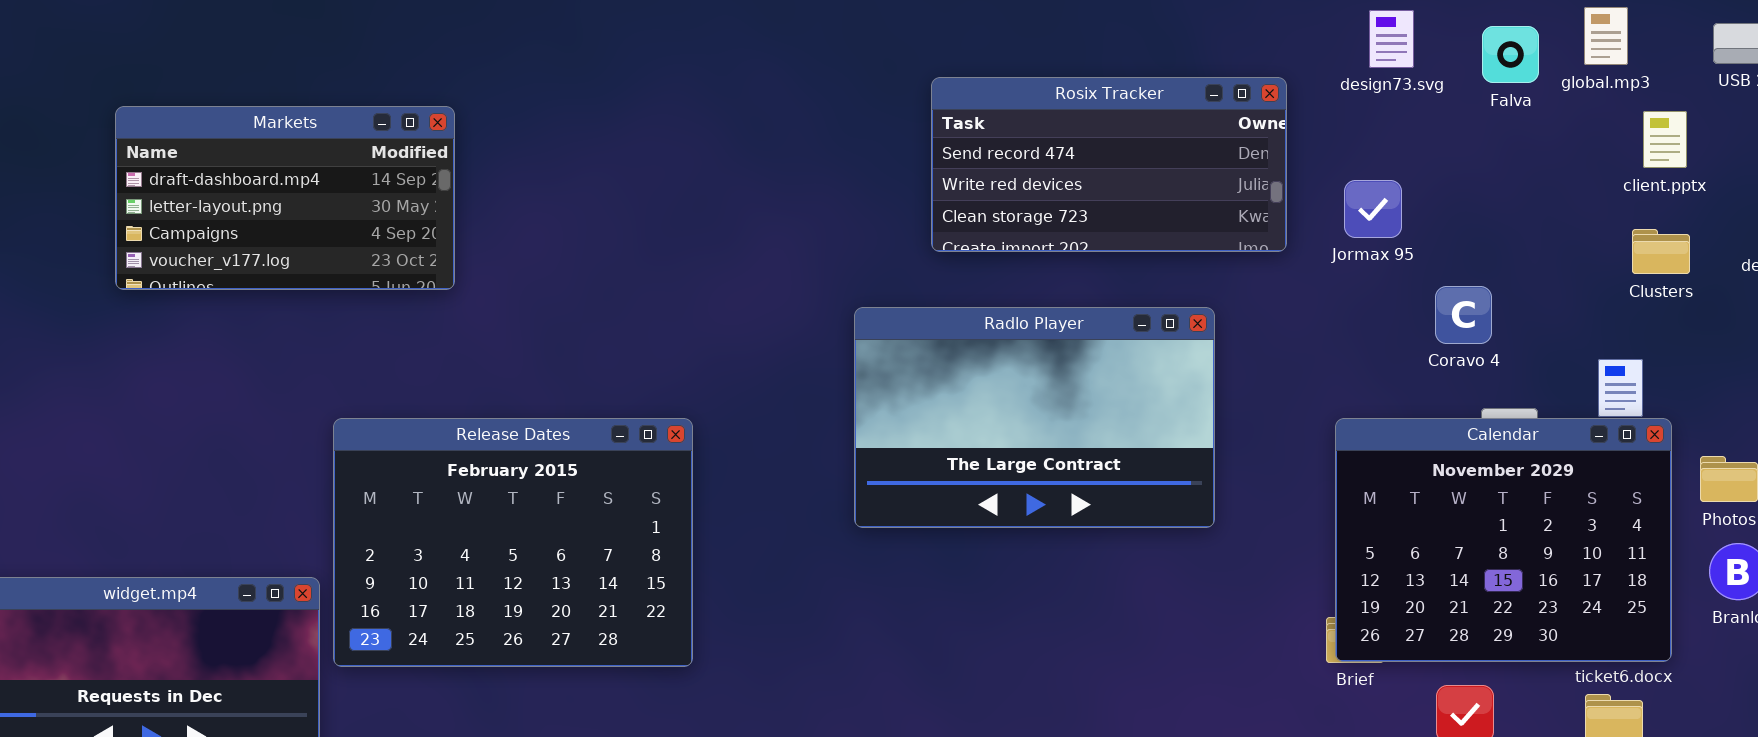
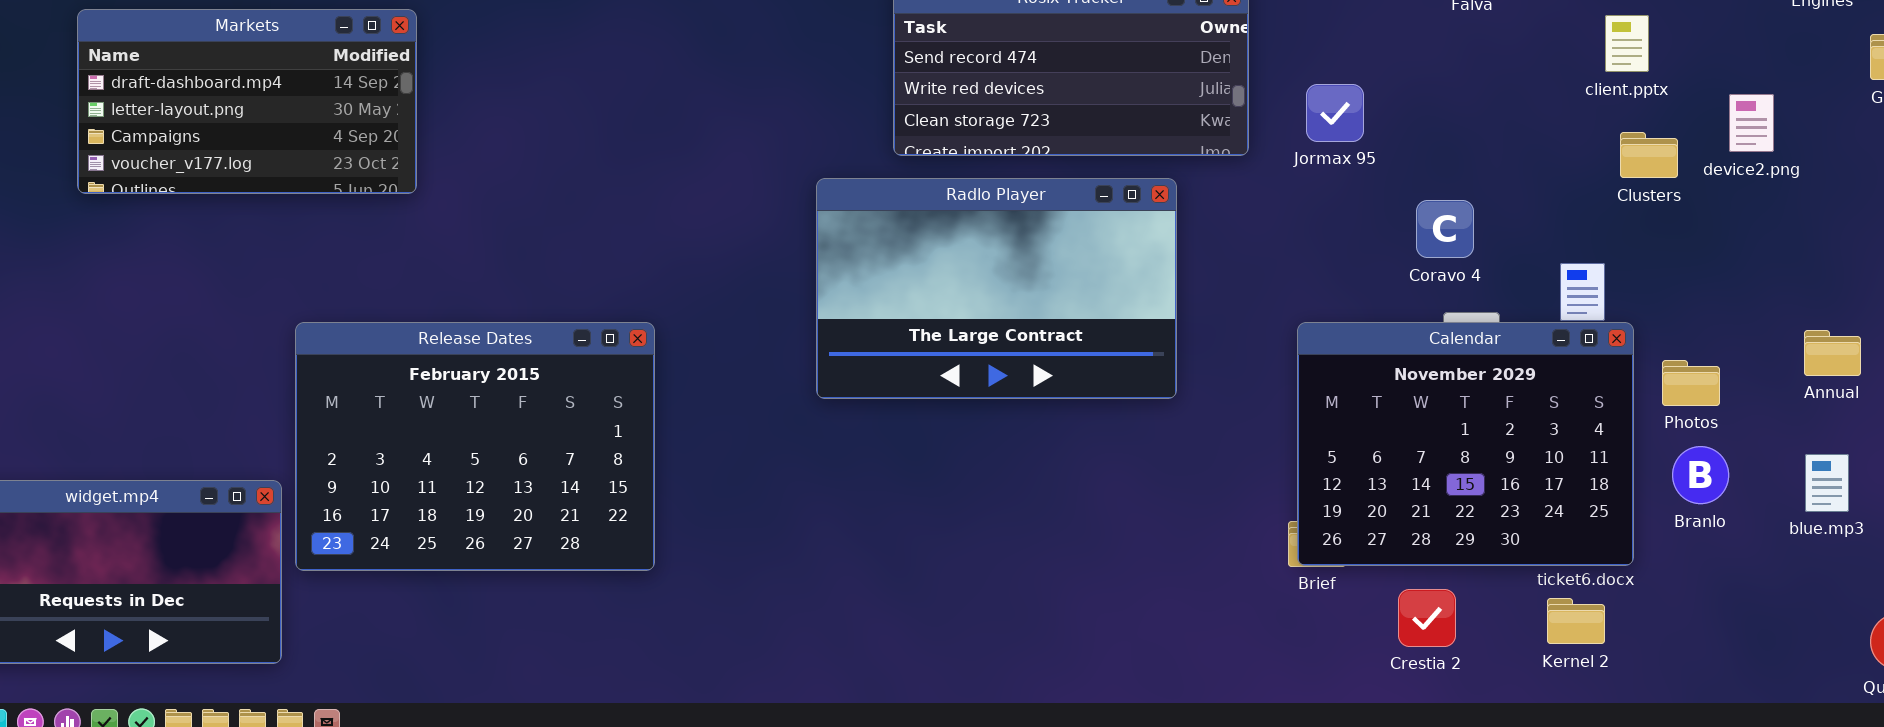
Clusters: [1632,229,1690,274] -> [1620,132,1678,178], moved
Coravo 4: [1435,286,1492,344] -> [1416,200,1474,258], moved
Radlo Player: [854,307,1215,528] -> [816,178,1177,399], moved

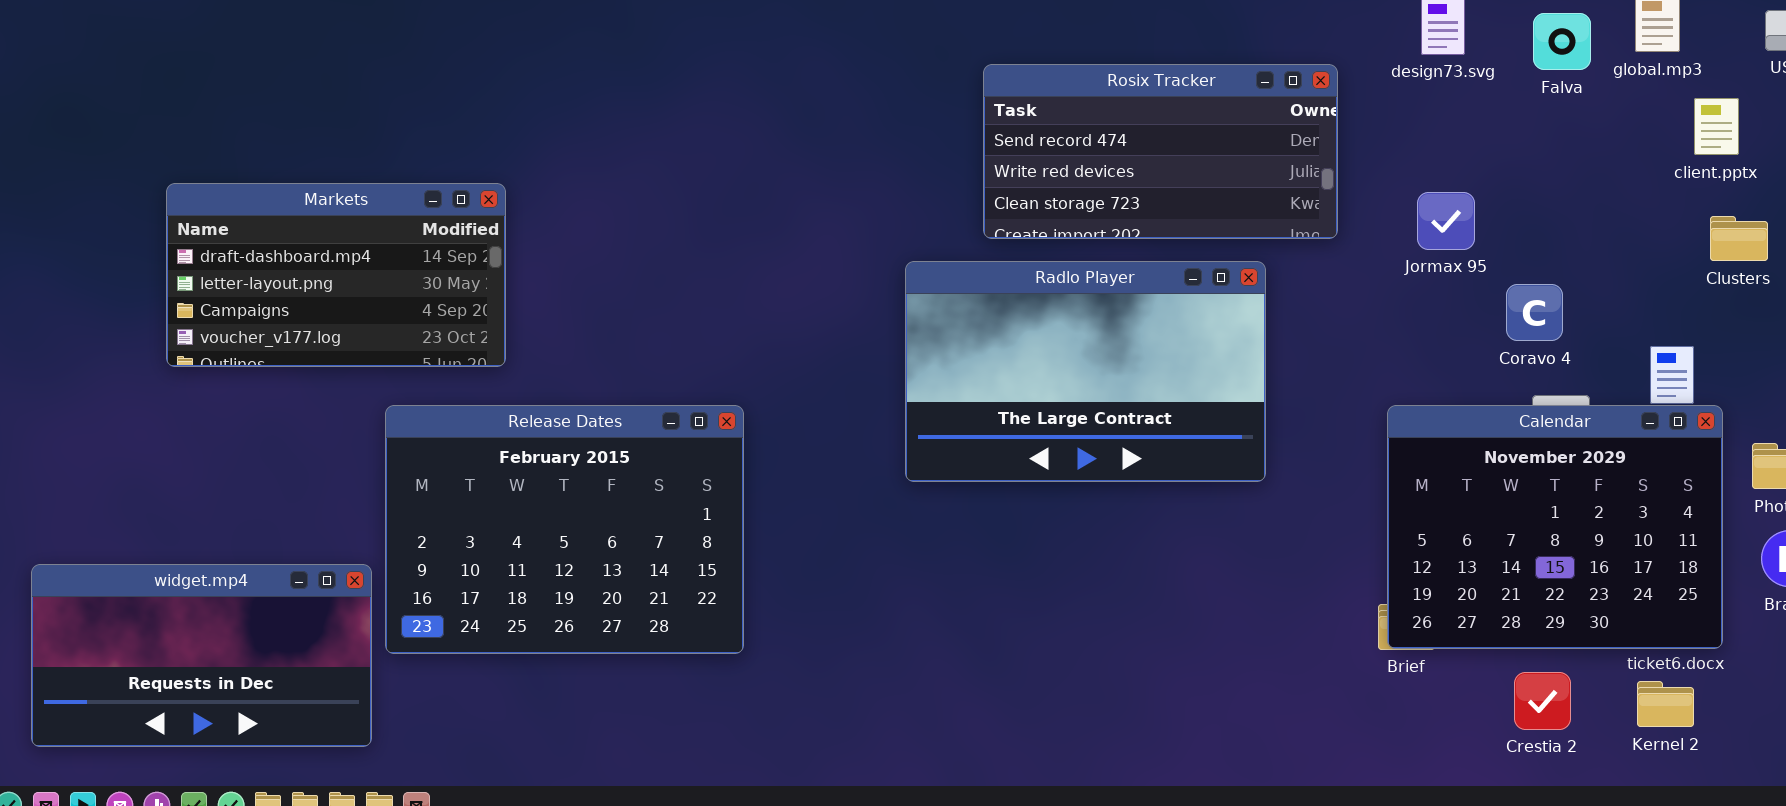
Markets: [77,9,417,194] -> [166,183,506,367], moved
Jormax 95: [1306,84,1364,142] -> [1417,192,1475,250], moved
Crestia 2: [1398,589,1456,647] -> [1514,672,1571,730], moved

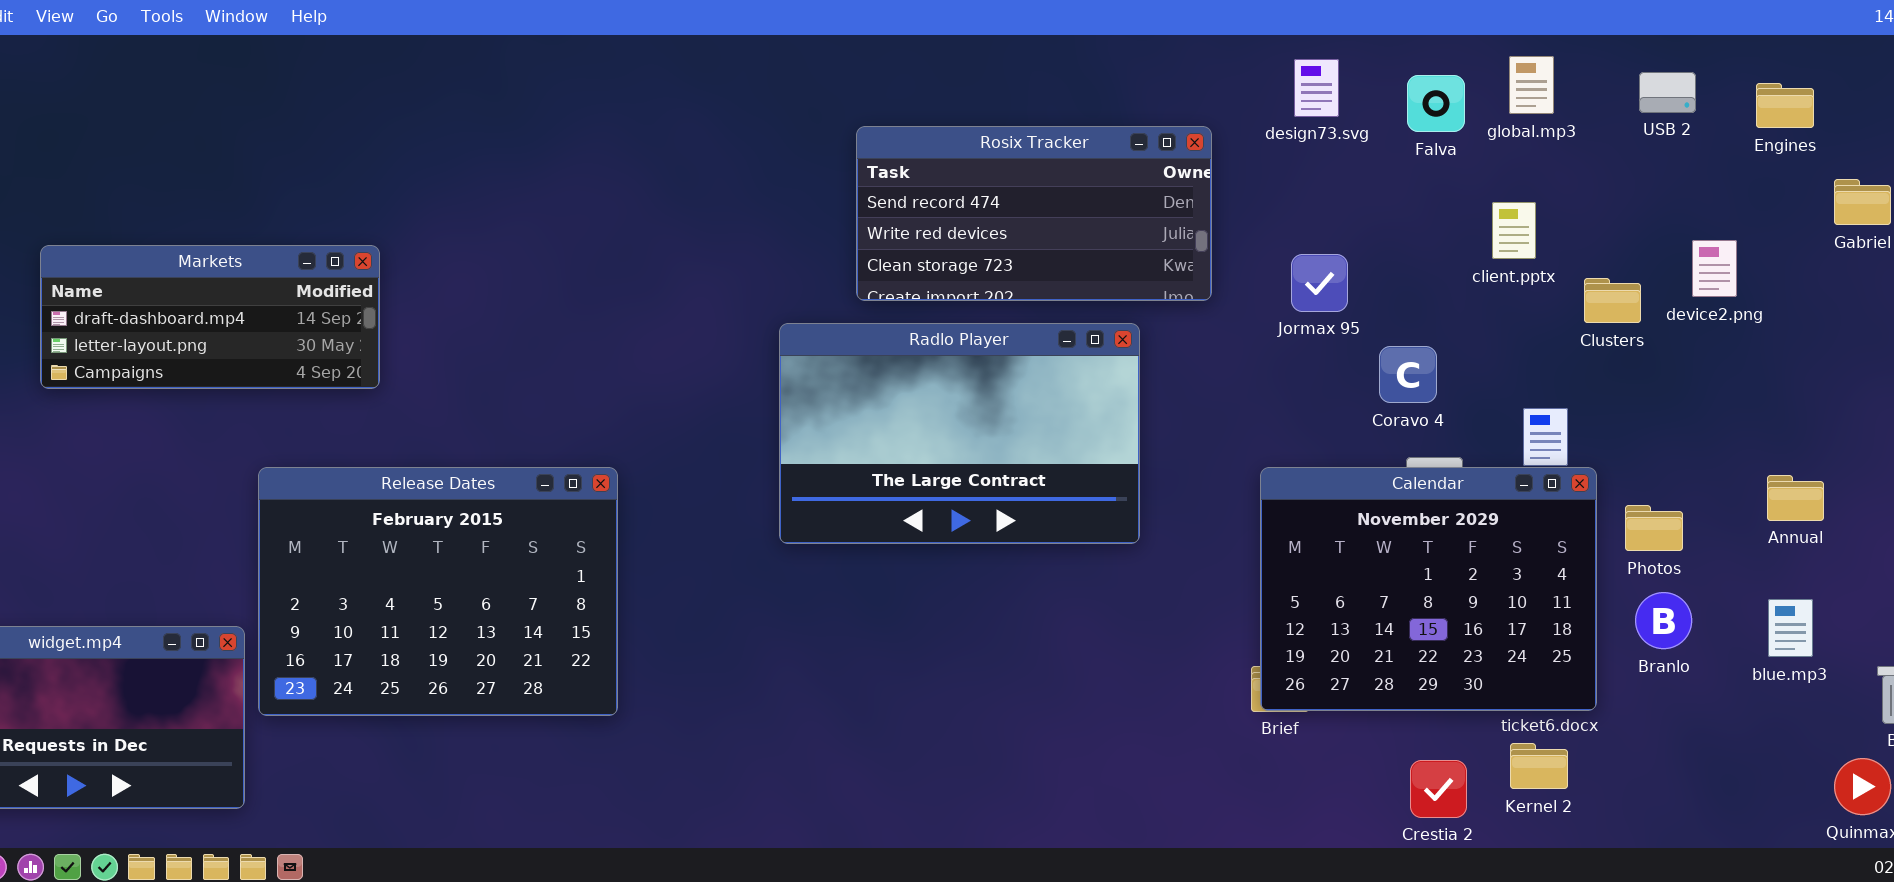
client.pptx: [1694,98,1739,155] -> [1492,202,1536,259], moved
Markets: [166,183,506,367] -> [40,245,380,389], resized
Crestia 2: [1514,672,1571,730] -> [1410,760,1467,818], moved

